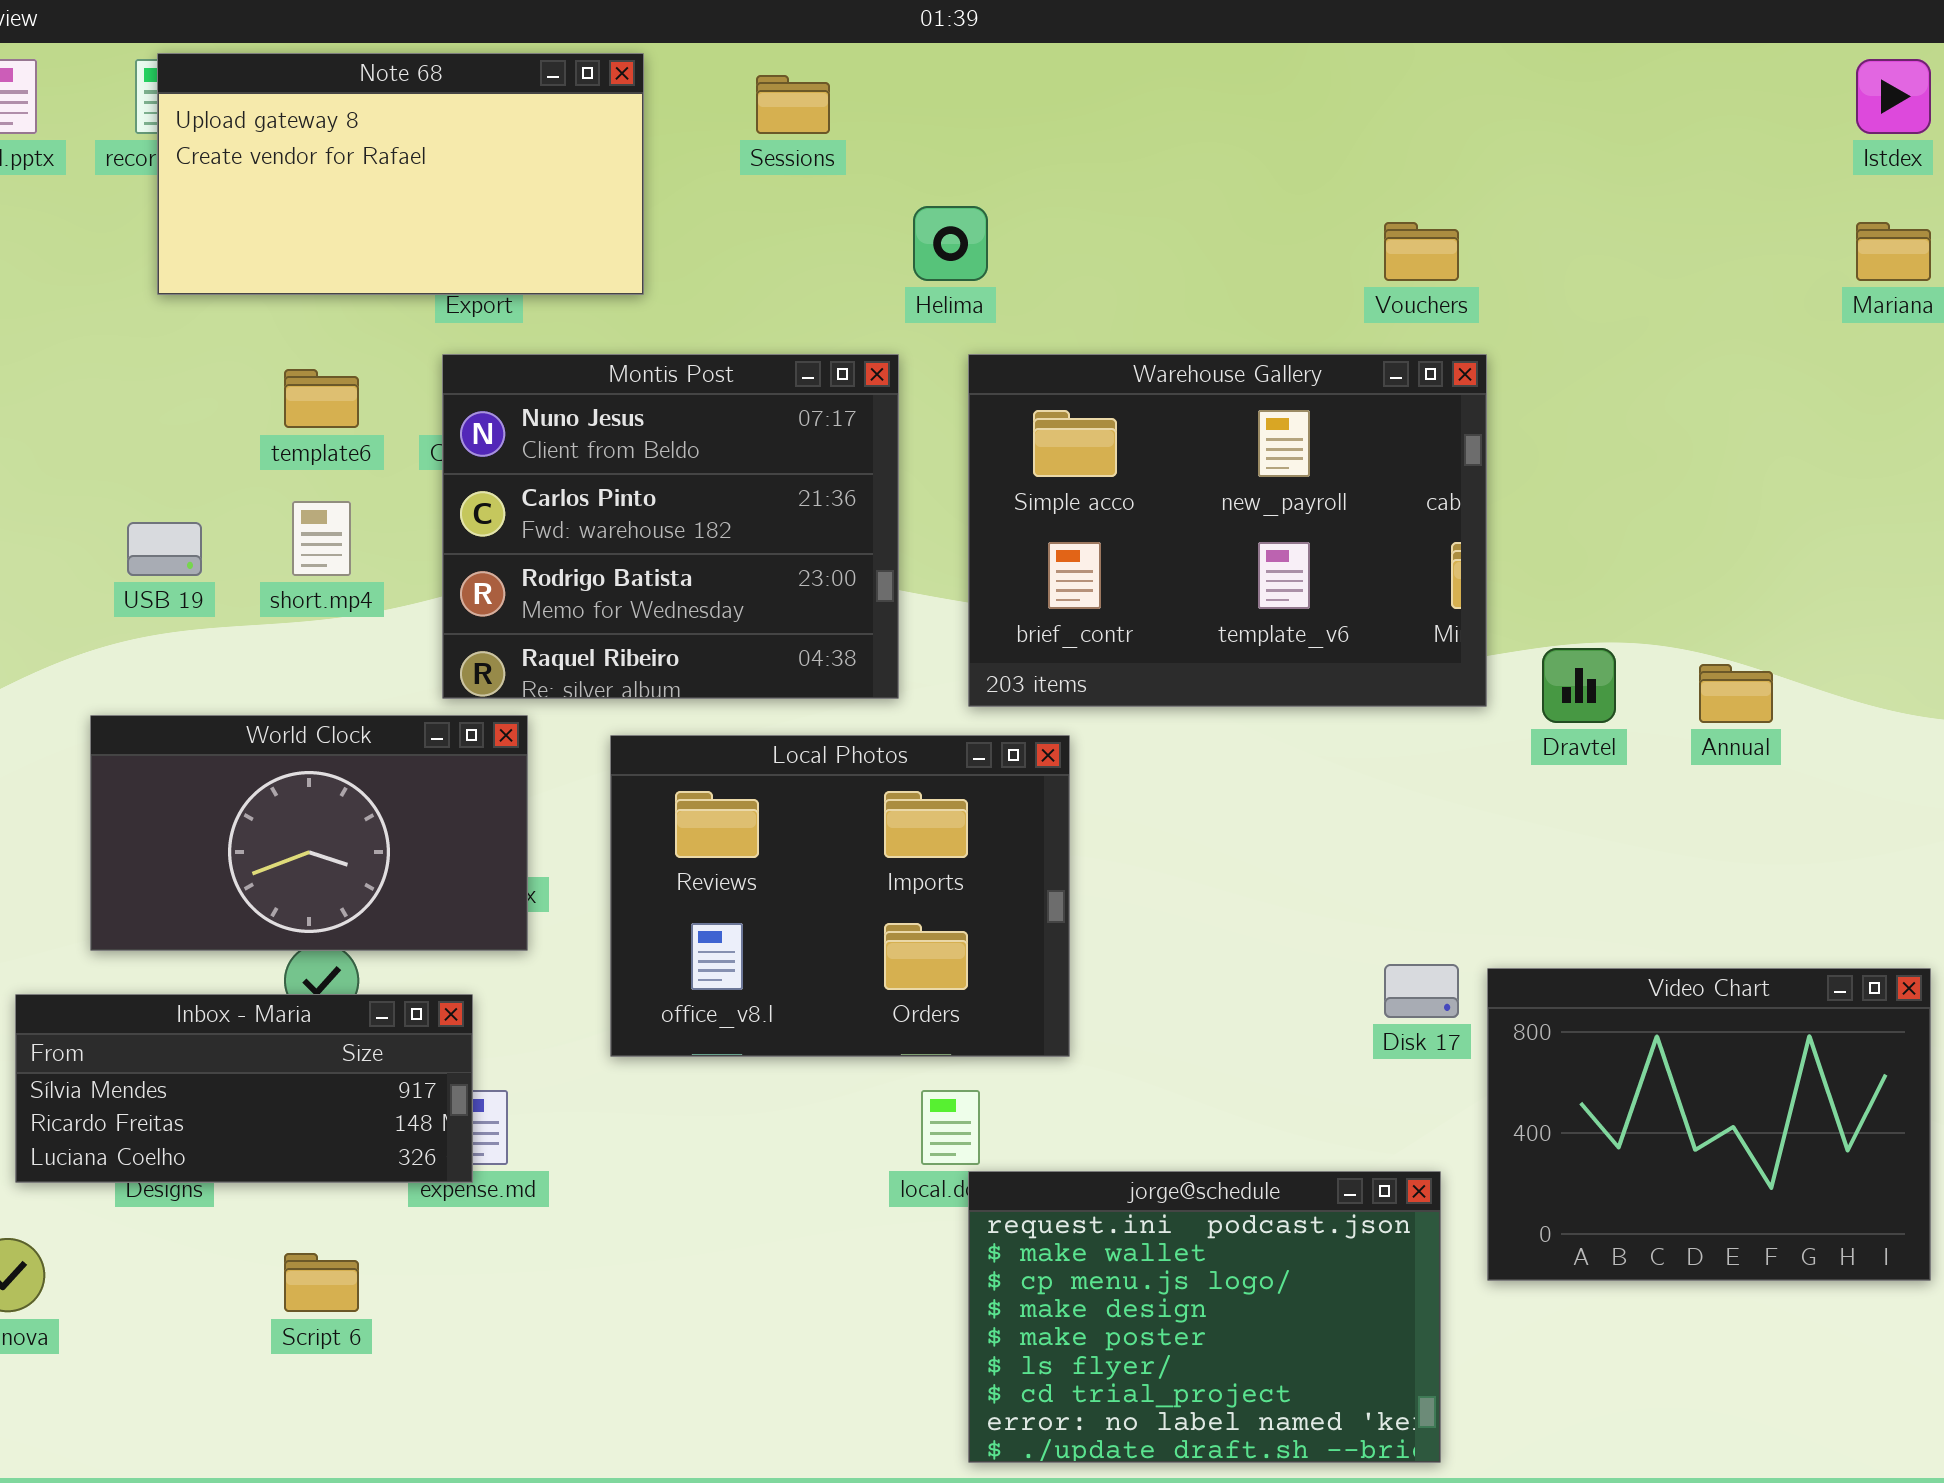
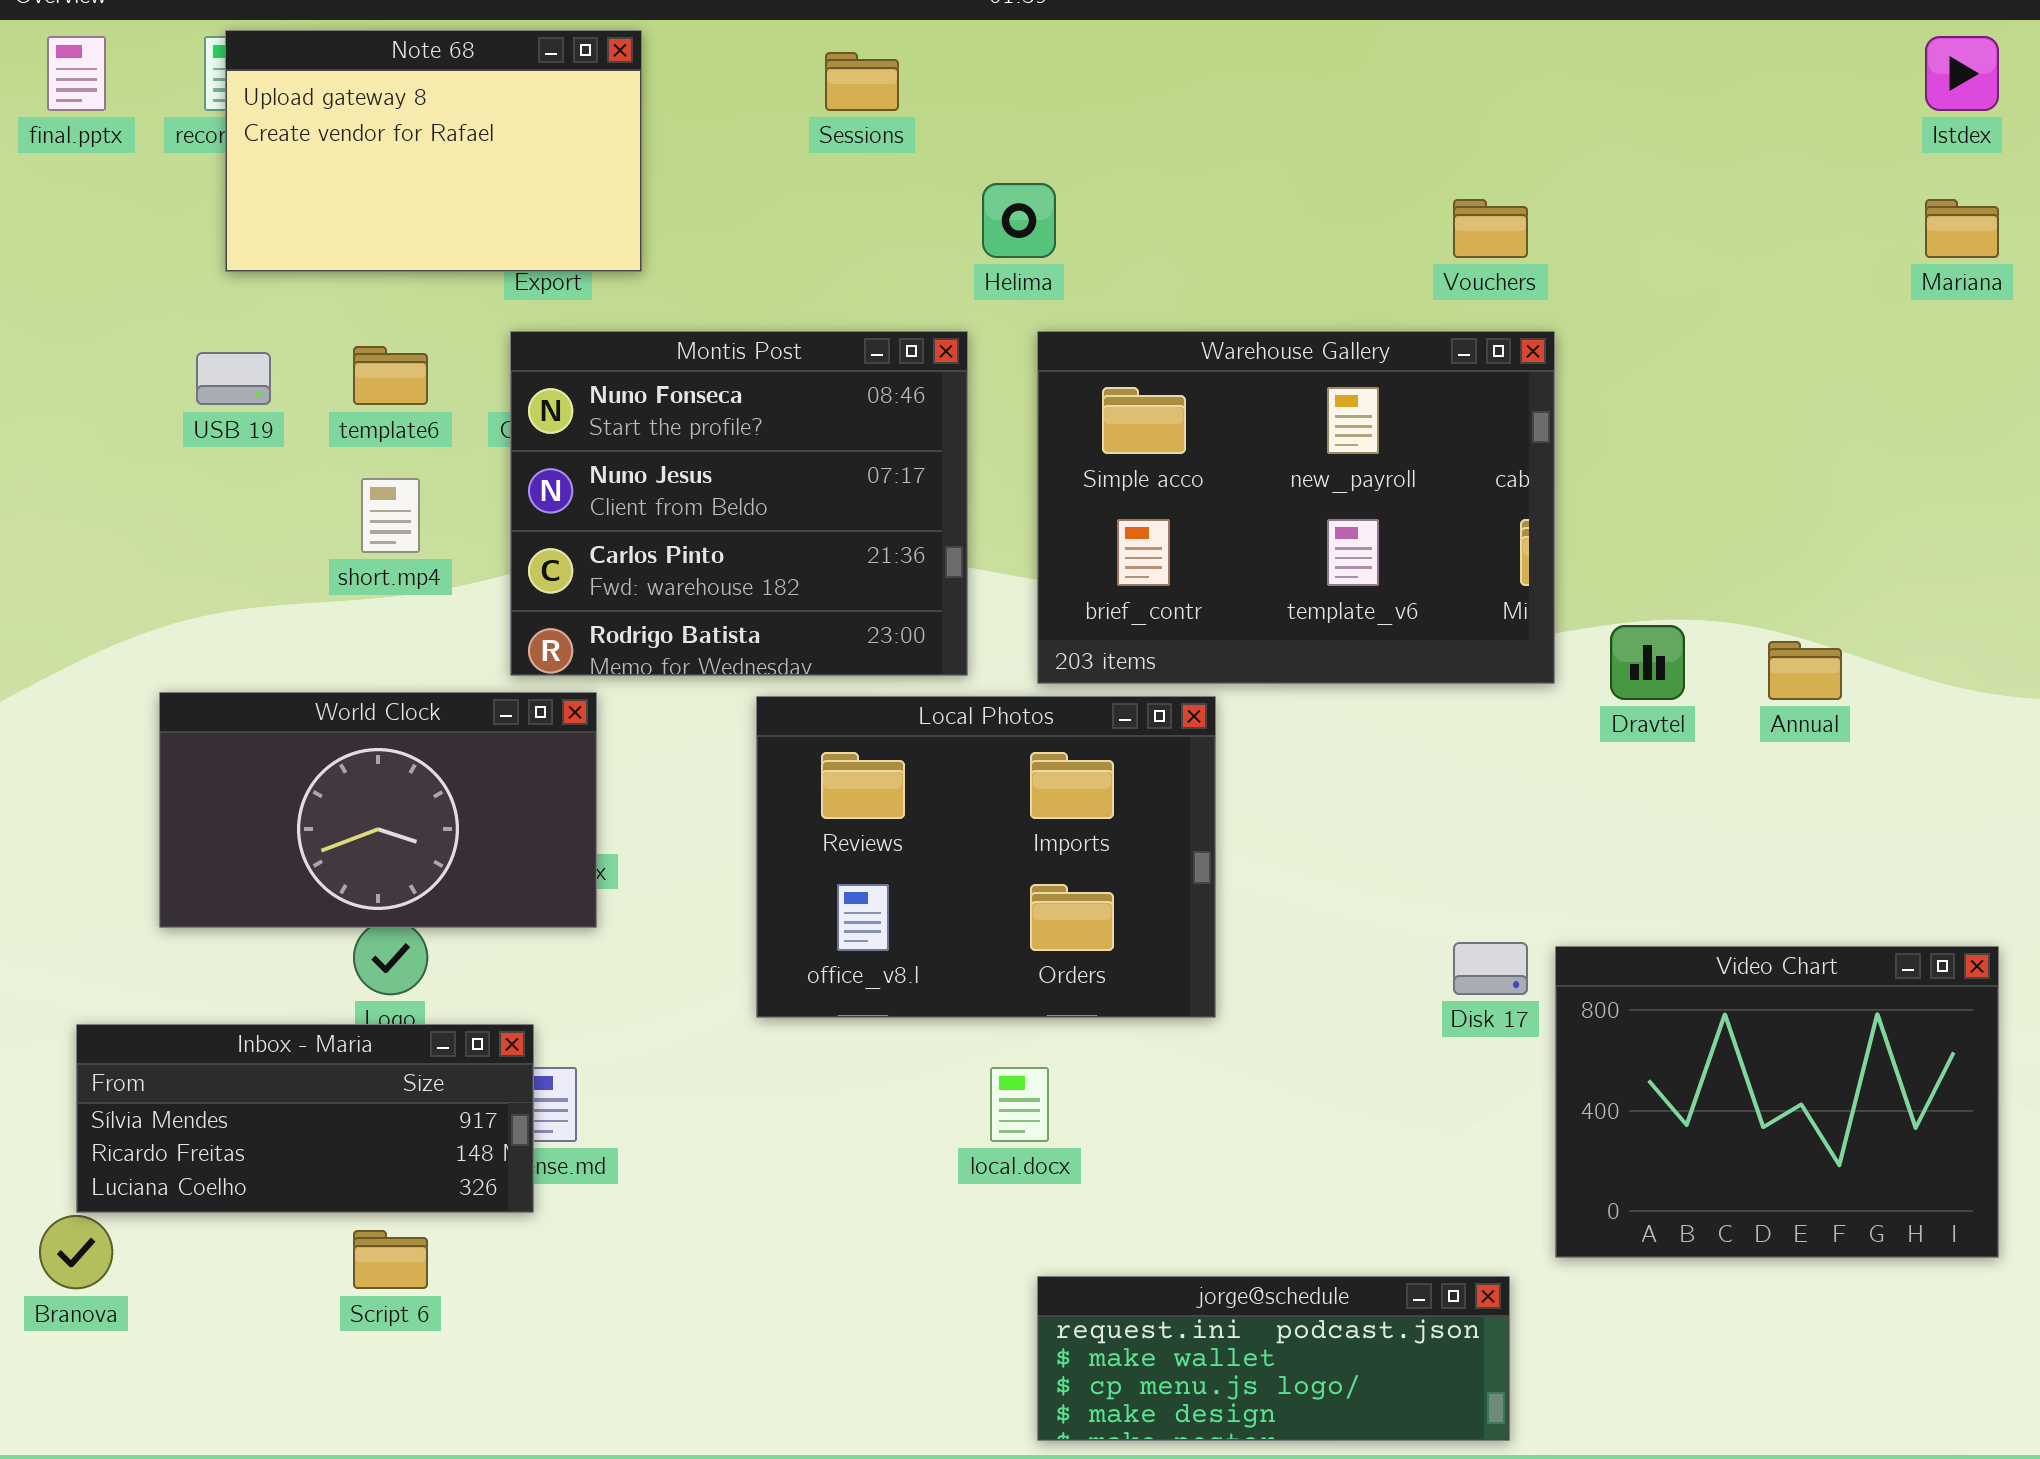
Note 68: [157,53,644,295] -> [225,30,642,272], resized
Montis Post: [442,354,899,699] -> [510,331,968,676], scrolled up 1 row
USB 19: [127,522,202,576] -> [196,352,271,405], moved
Local Photos: [610,735,1070,1057] -> [756,696,1216,1018], moved
Inbox - Maria: [15,994,473,1183] -> [76,1024,534,1213], moved
jorge@schedule: [968,1171,1441,1463] -> [1037,1276,1510,1441], resized

